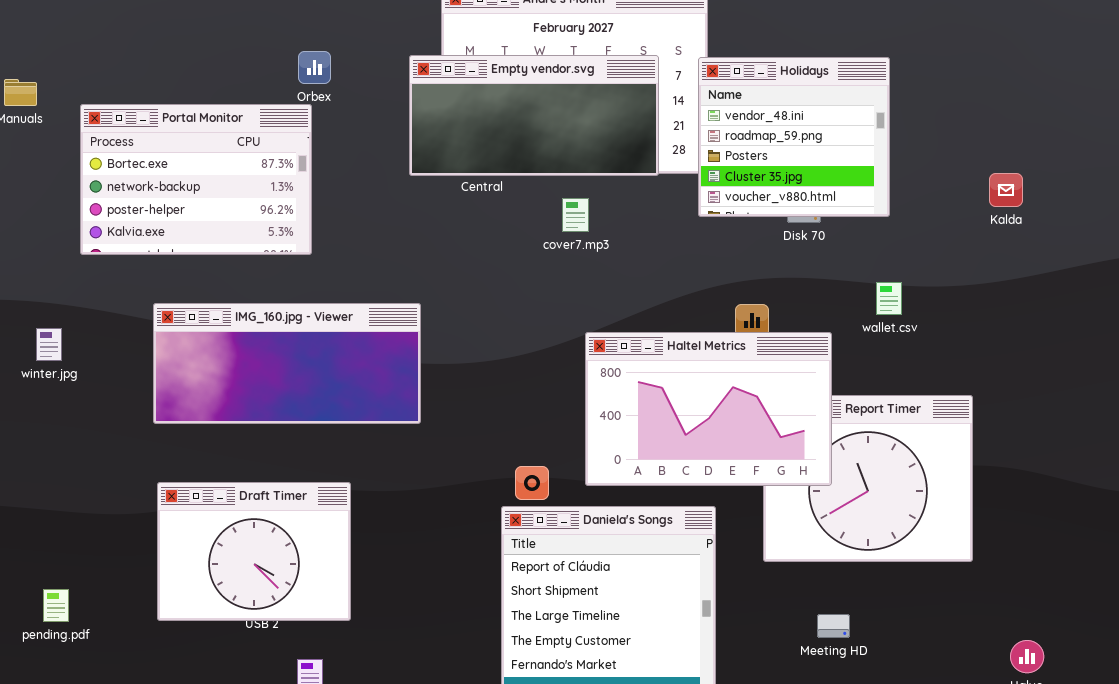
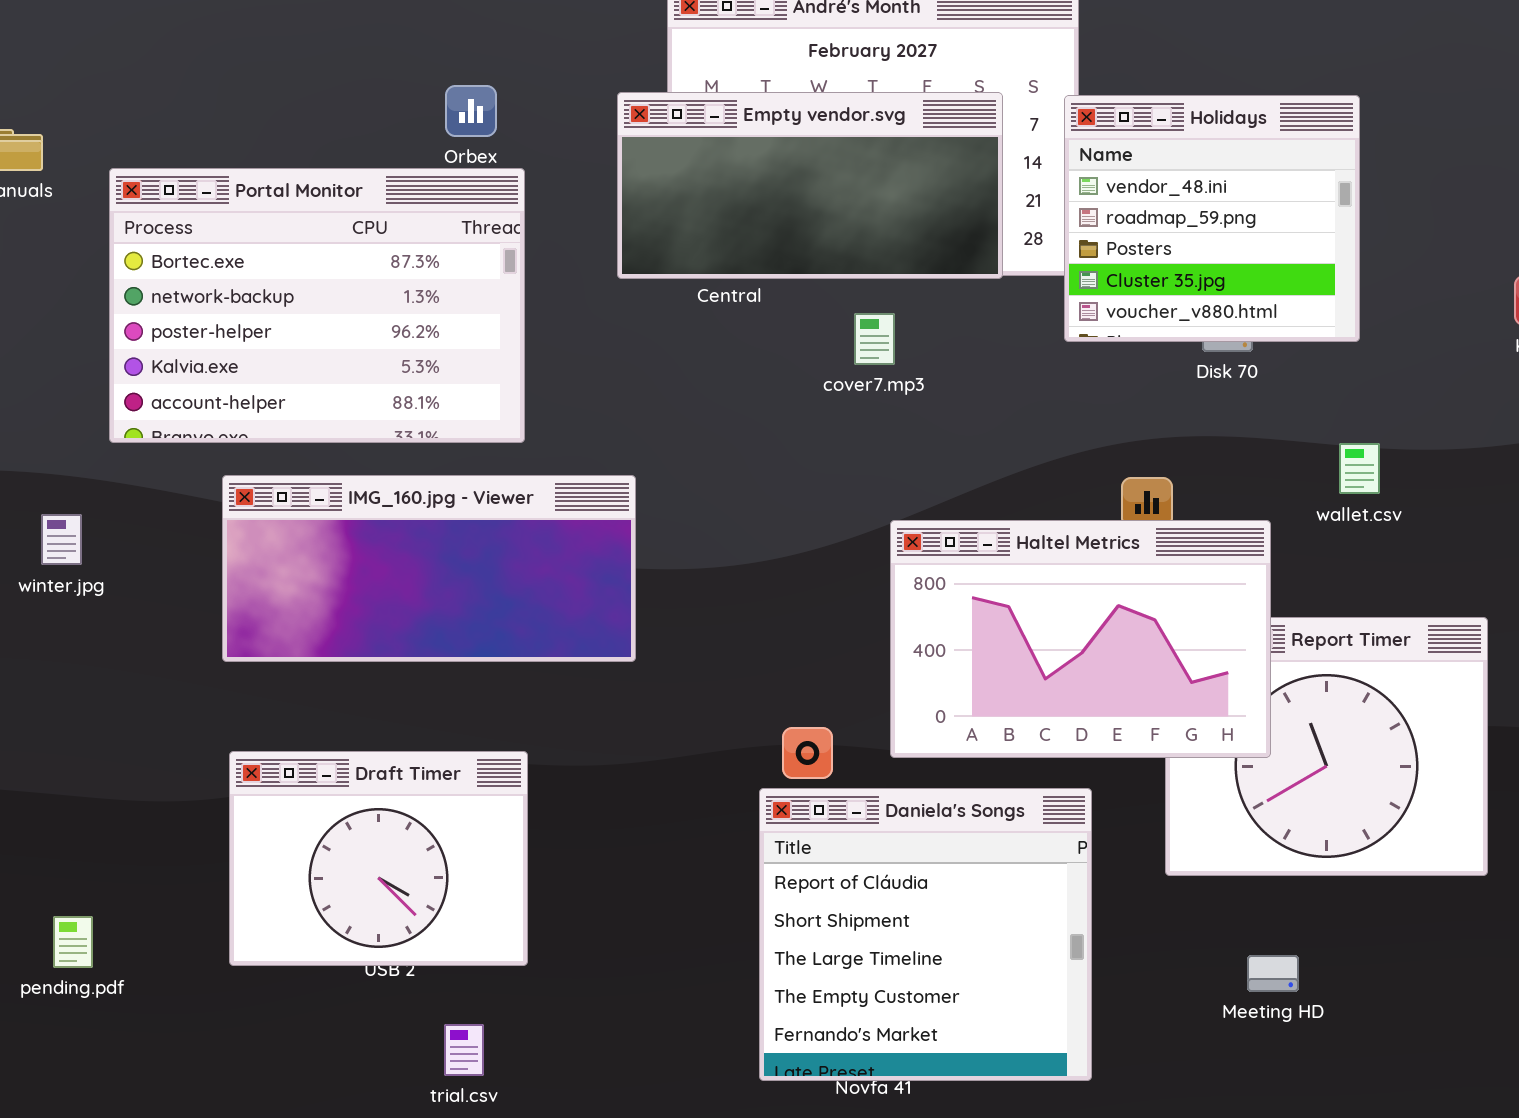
Portal Monitor: [80,104,312,255] -> [109,168,525,443], resized

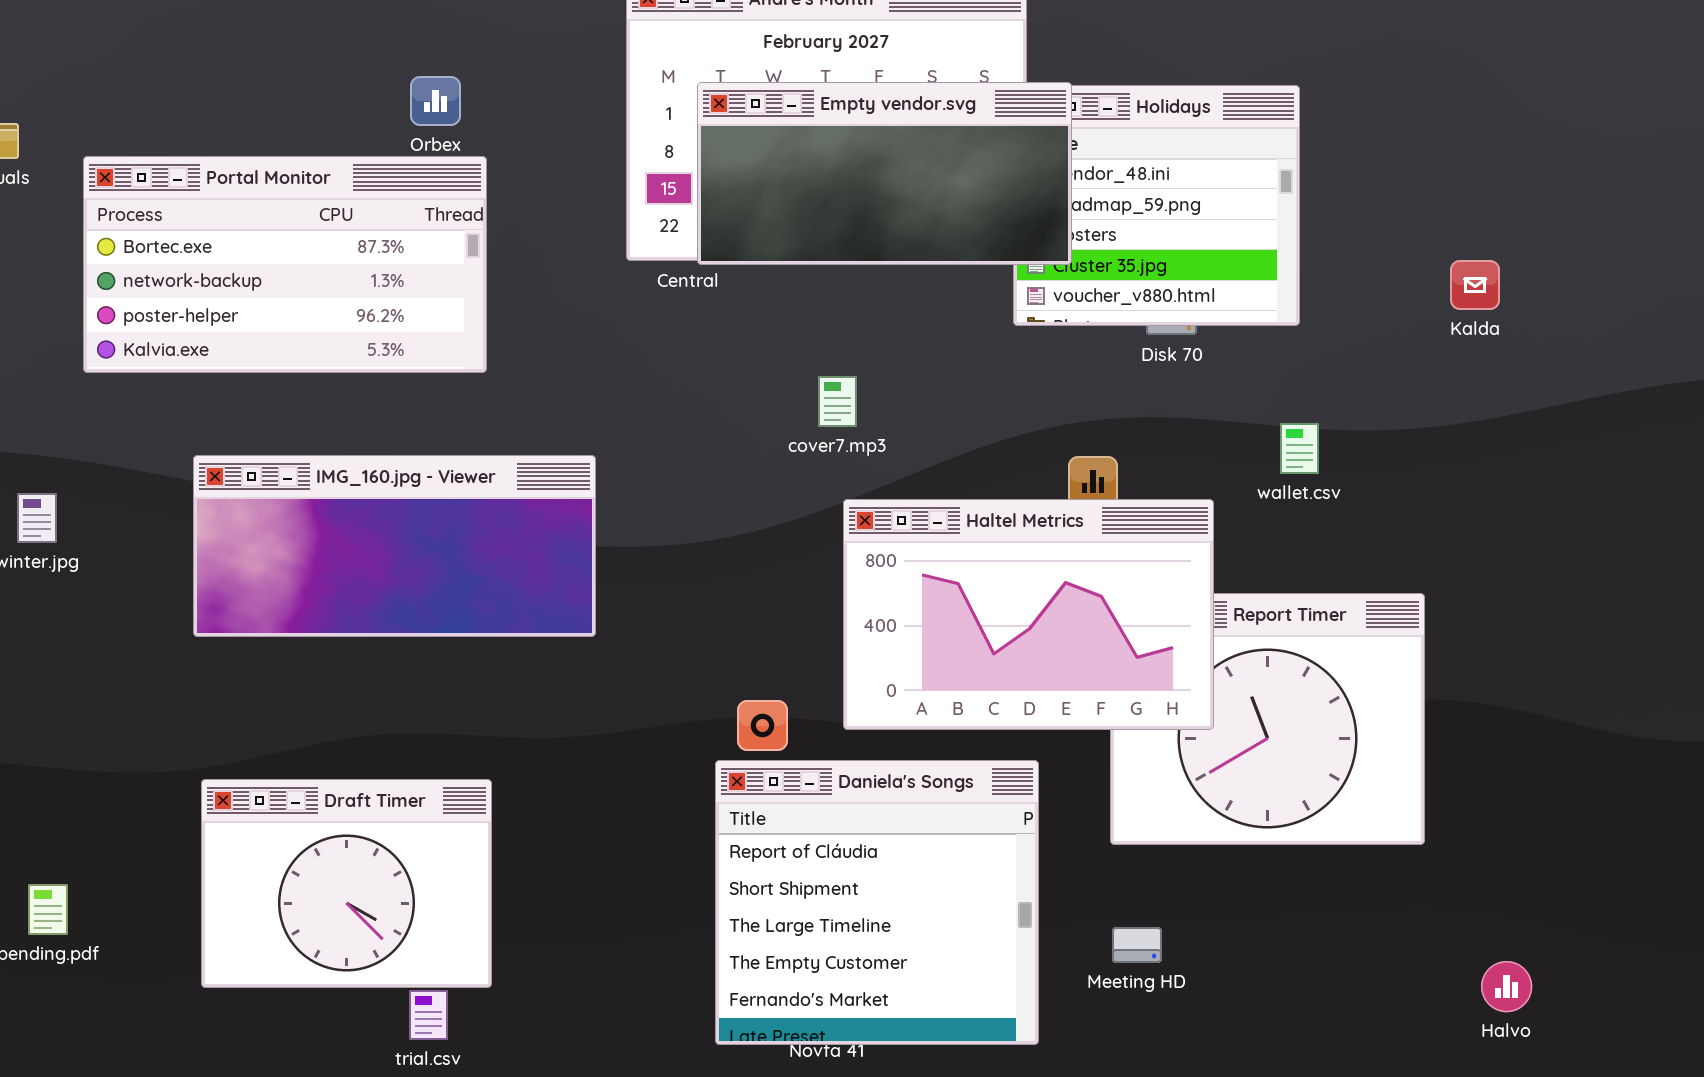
Empty vendor.svg: [617,92,1003,279] -> [697,82,1072,265], moved
Portal Monitor: [109,168,525,443] -> [83,156,487,373], resized
cover7.mp3: [854,313,895,365] -> [818,376,857,427], moved
Draft Timer: [229,751,528,966] -> [201,779,492,988], moved
Meeting HD: [1247,955,1299,992] -> [1112,927,1162,963], moved

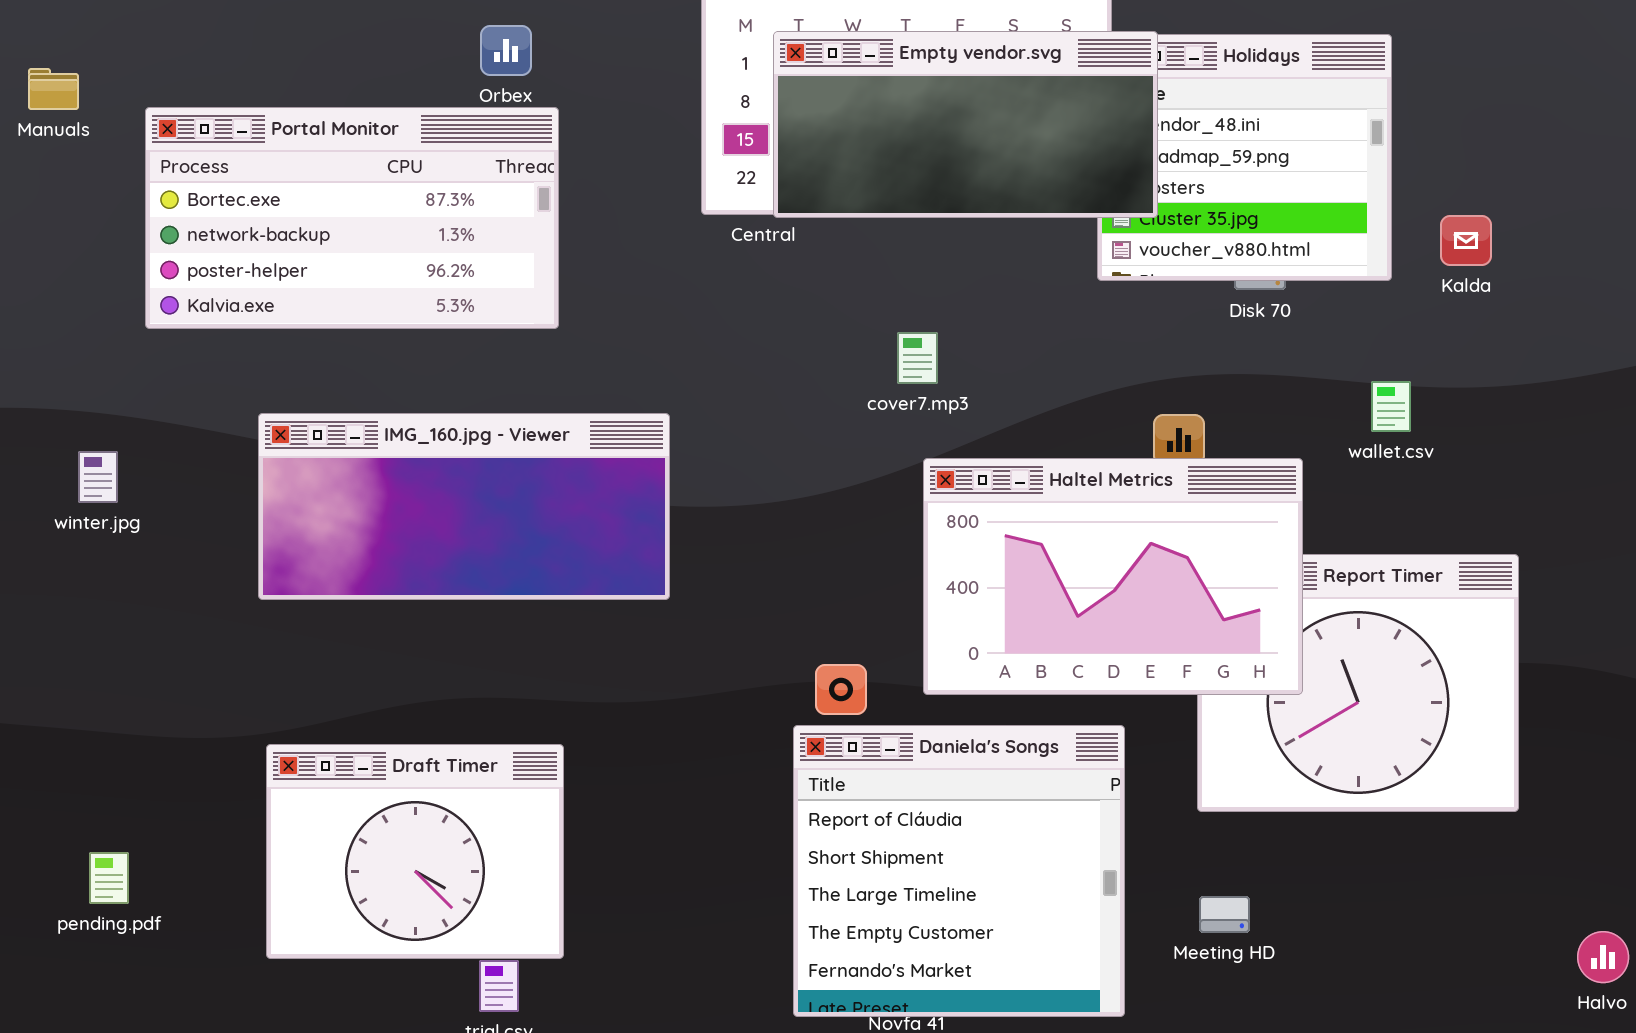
Kalda: [1450,260,1500,310] -> [1440,215,1492,266], moved

